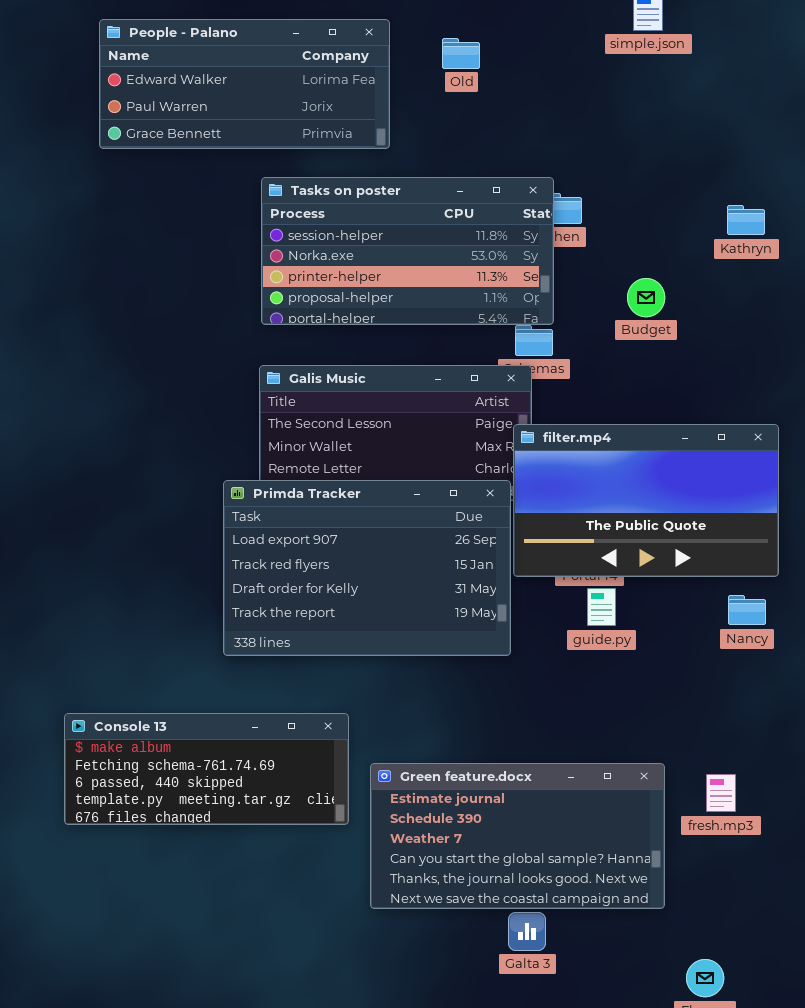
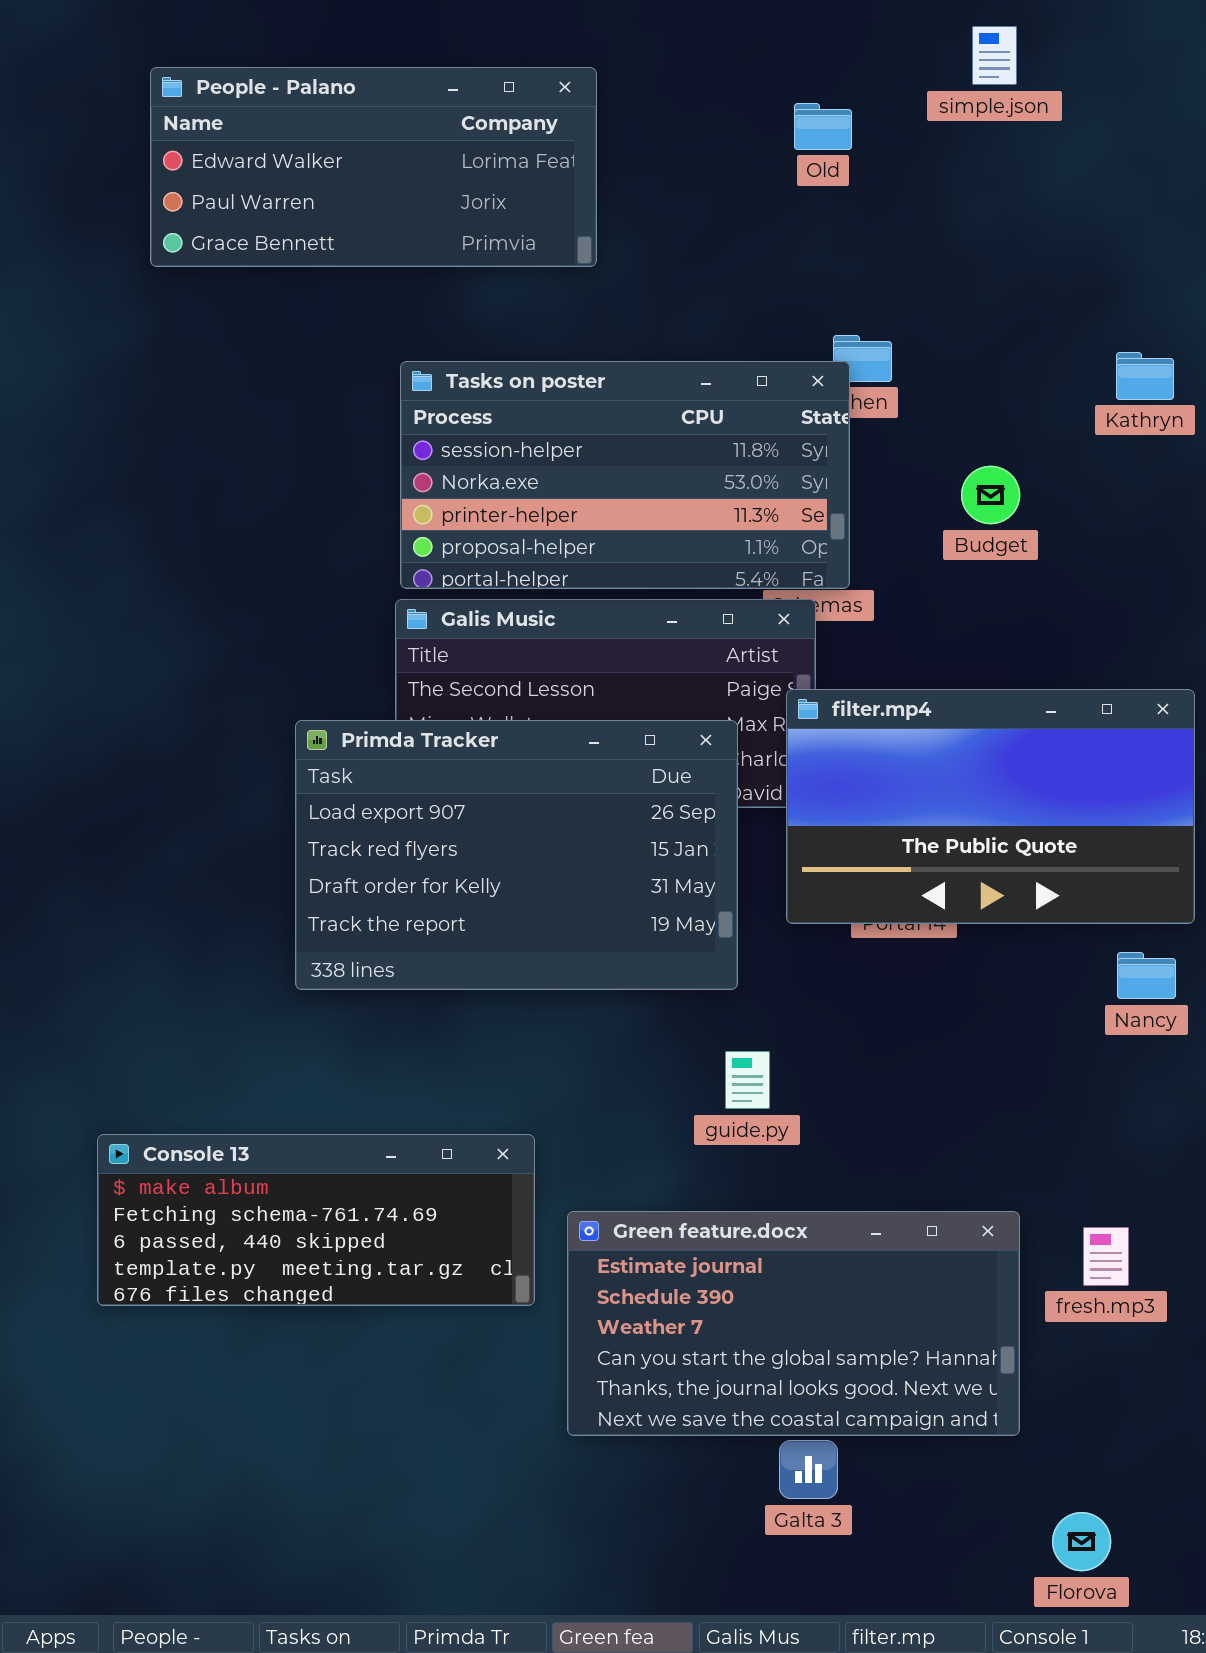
Old: [442,38,480,69] -> [794,103,852,150], moved
Tasks on poster: [261,177,554,325] -> [400,361,850,589], moved
Primda Tracker: [223,480,511,656] -> [295,720,738,990], moved
guide.py: [587,588,616,626] -> [725,1051,770,1109], moved

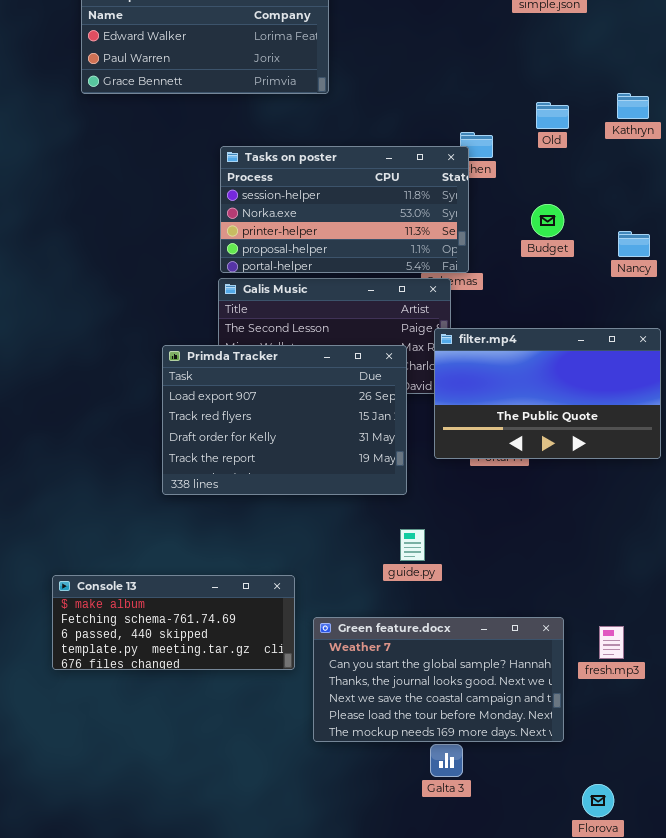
Old: [794,103,852,150] -> [536,102,569,129], moved
Kathryn: [1116,352,1174,400] -> [617,93,649,119], moved
Nancy: [1117,952,1176,999] -> [618,231,650,257], moved
Green feature.docx: [567,1211,1020,1436] -> [313,617,564,742], scrolled down 2 rows

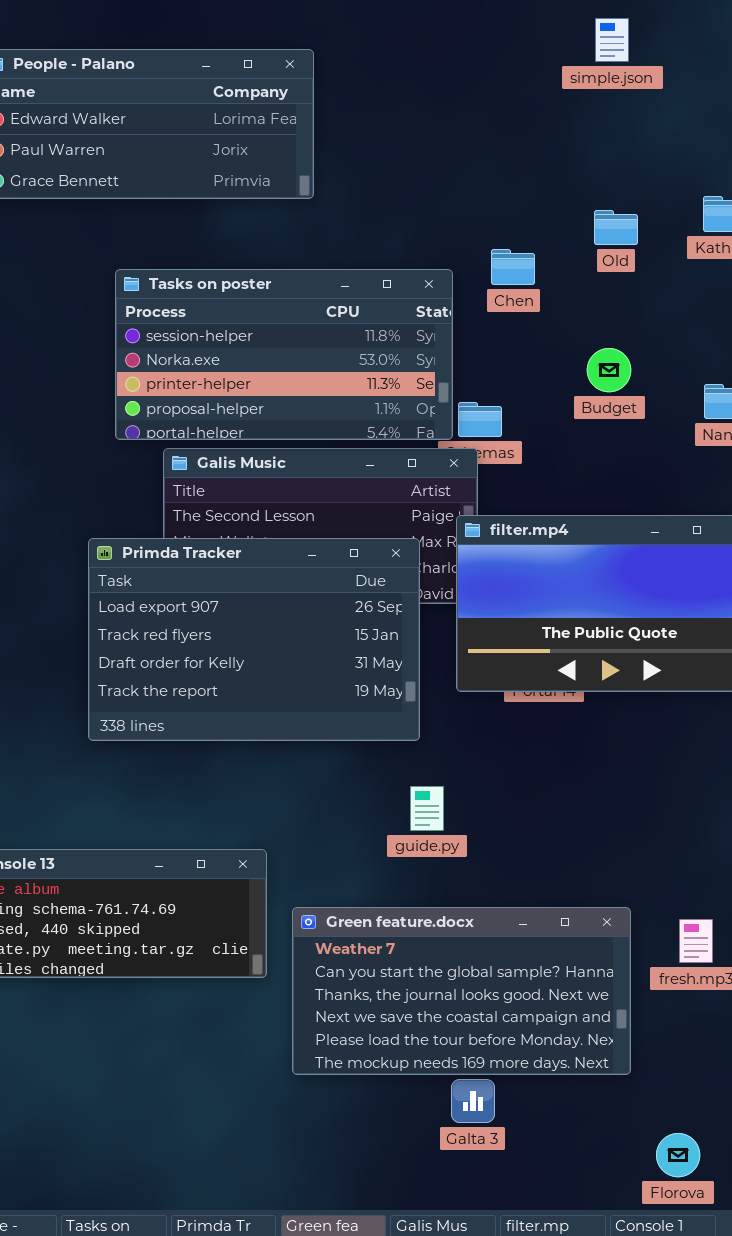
Tasks on poster: [220,146,469,273] -> [115,269,453,440], moved

